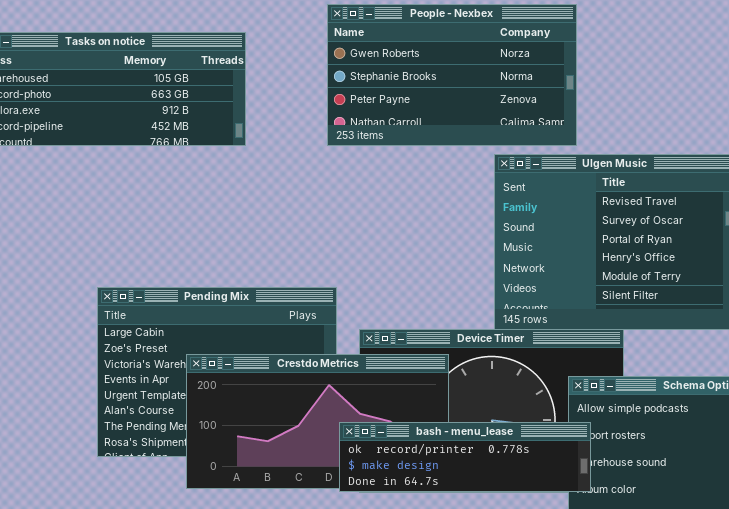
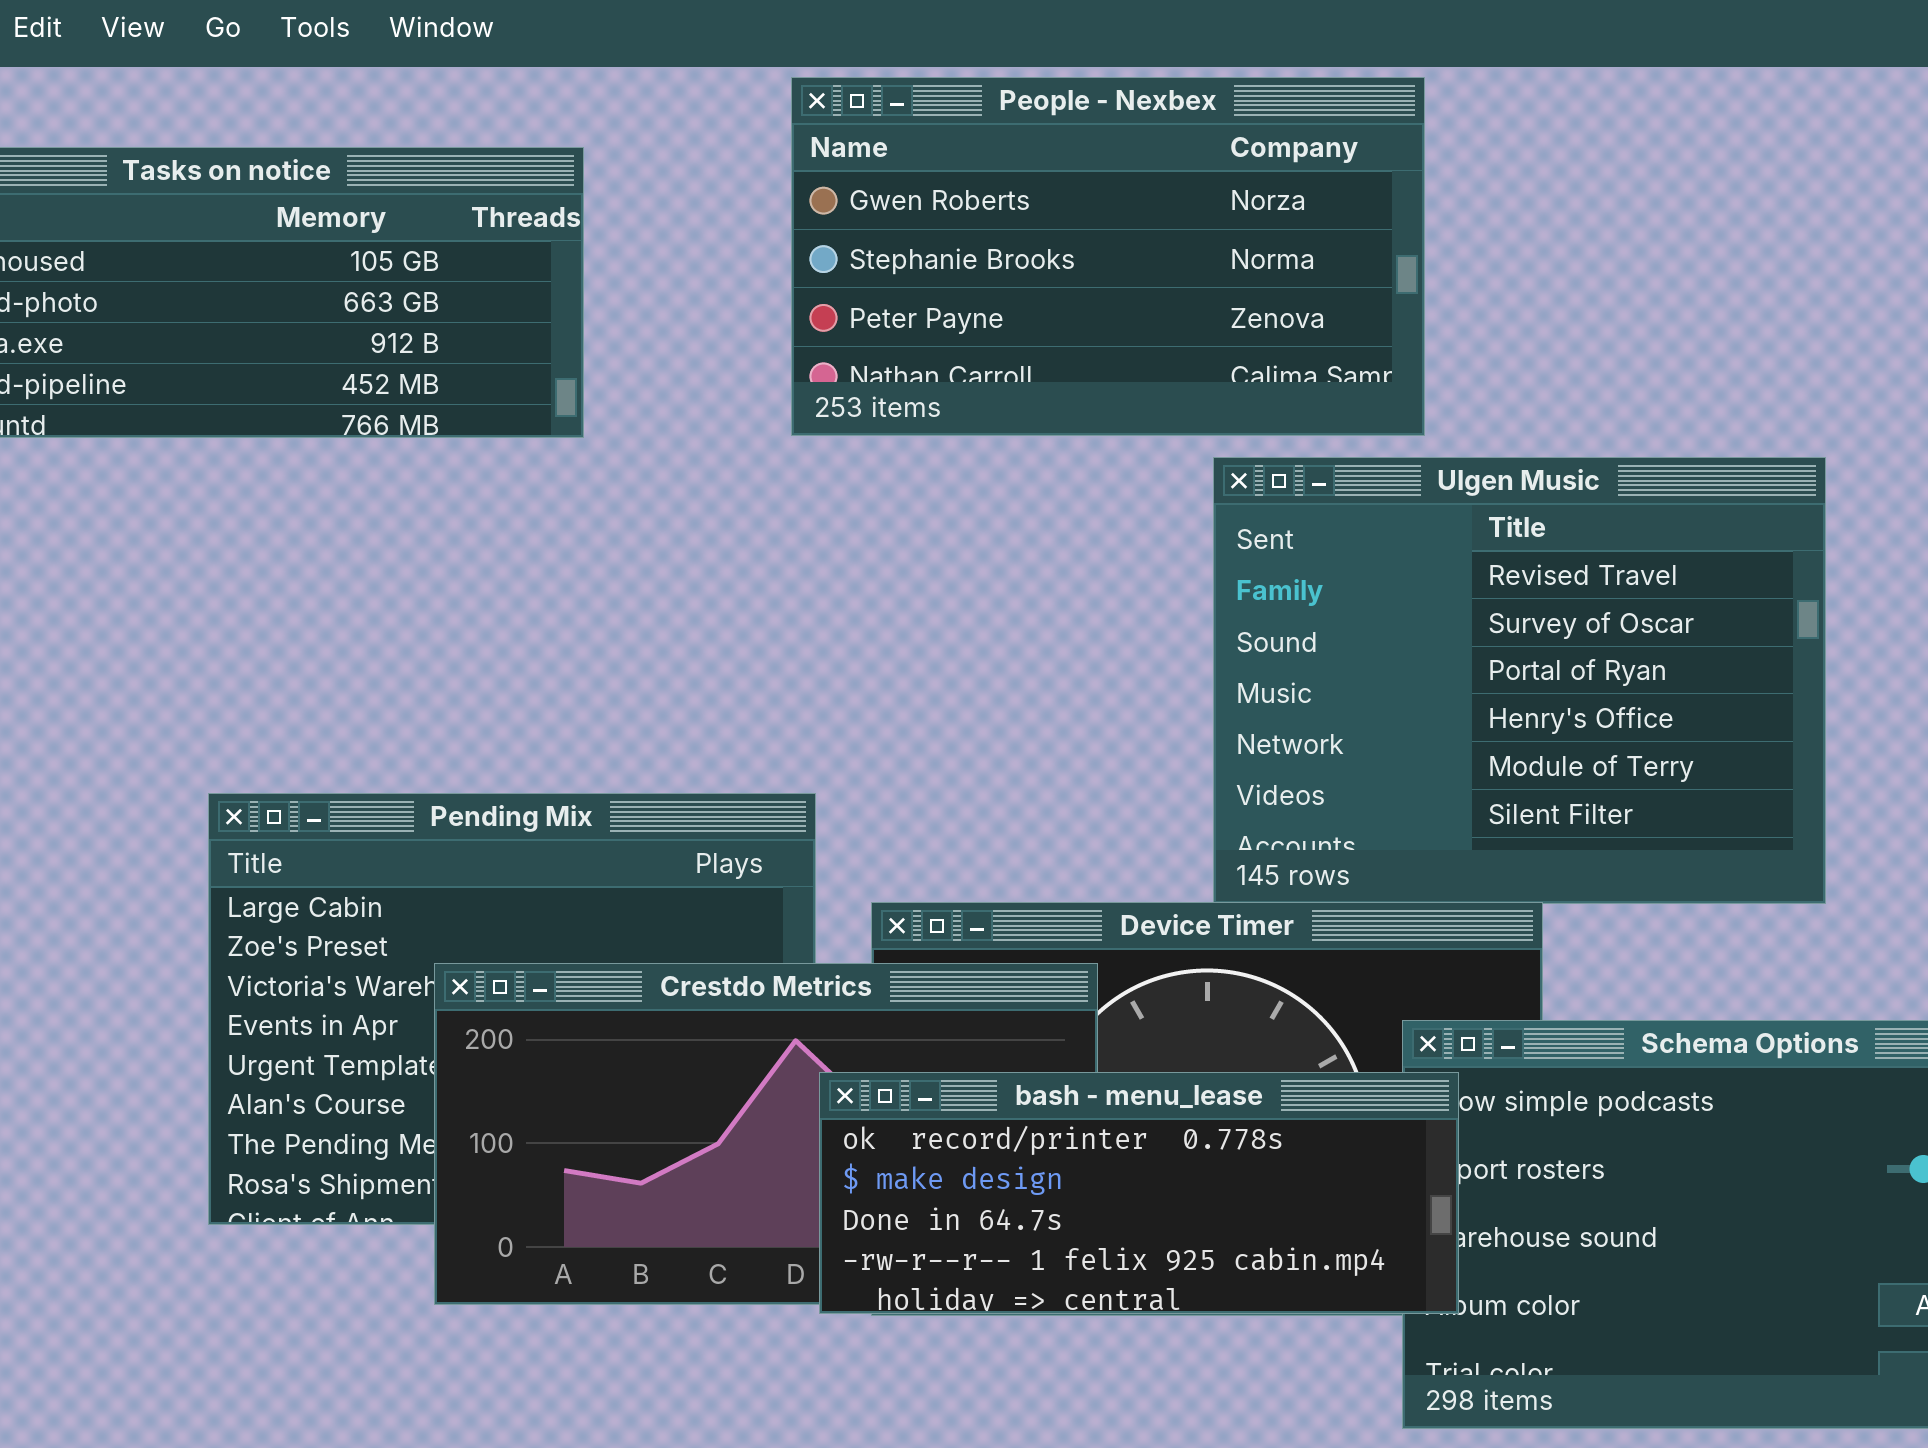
bash - menu_lease: [339,422,591,492] -> [819,1072,1459,1314], resized

